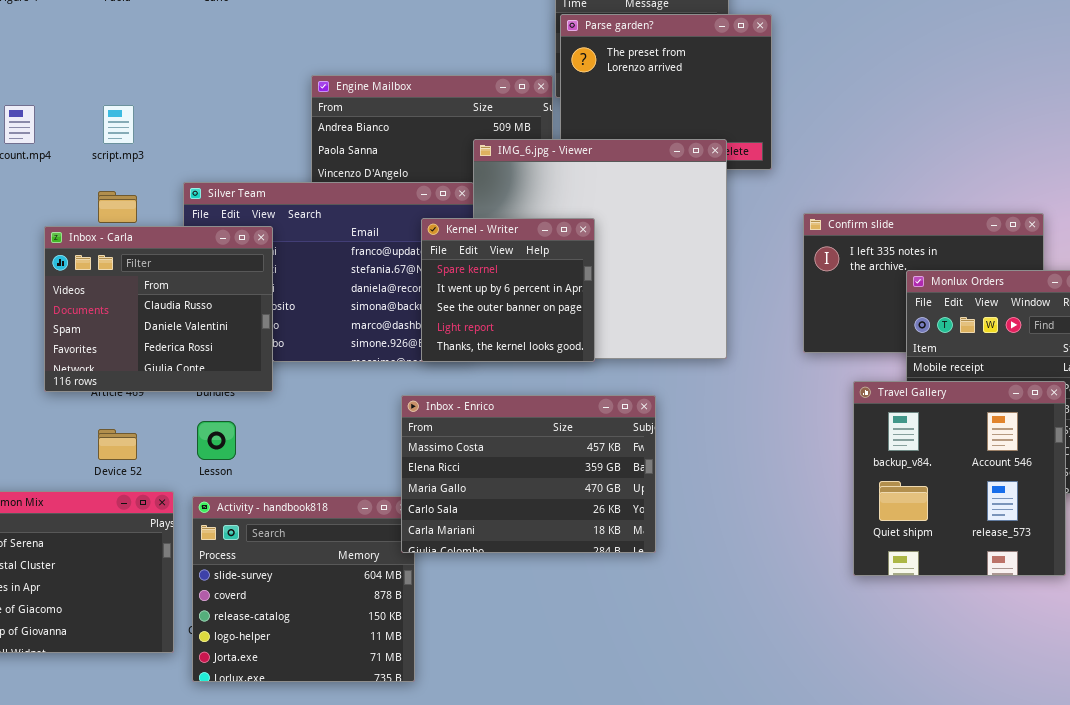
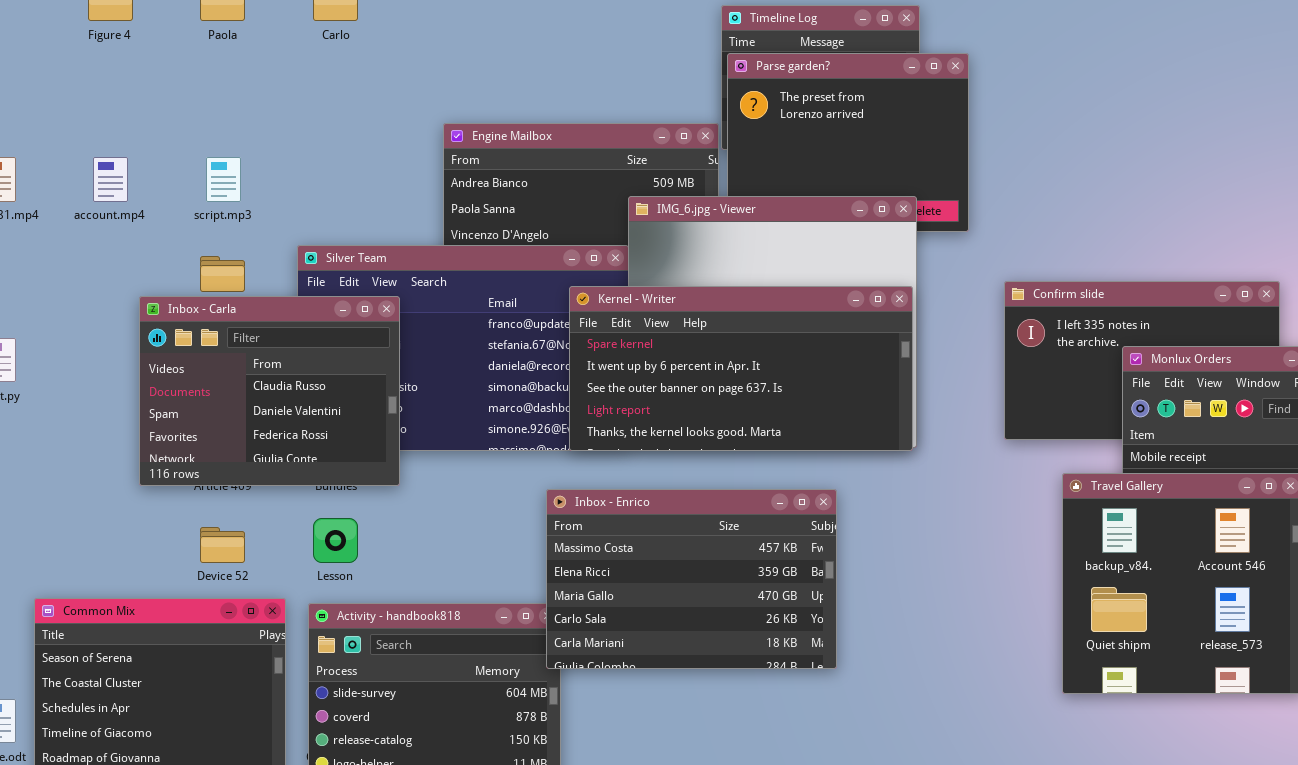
Kernel - Writer: [421,218,595,362] -> [569,286,913,451], resized

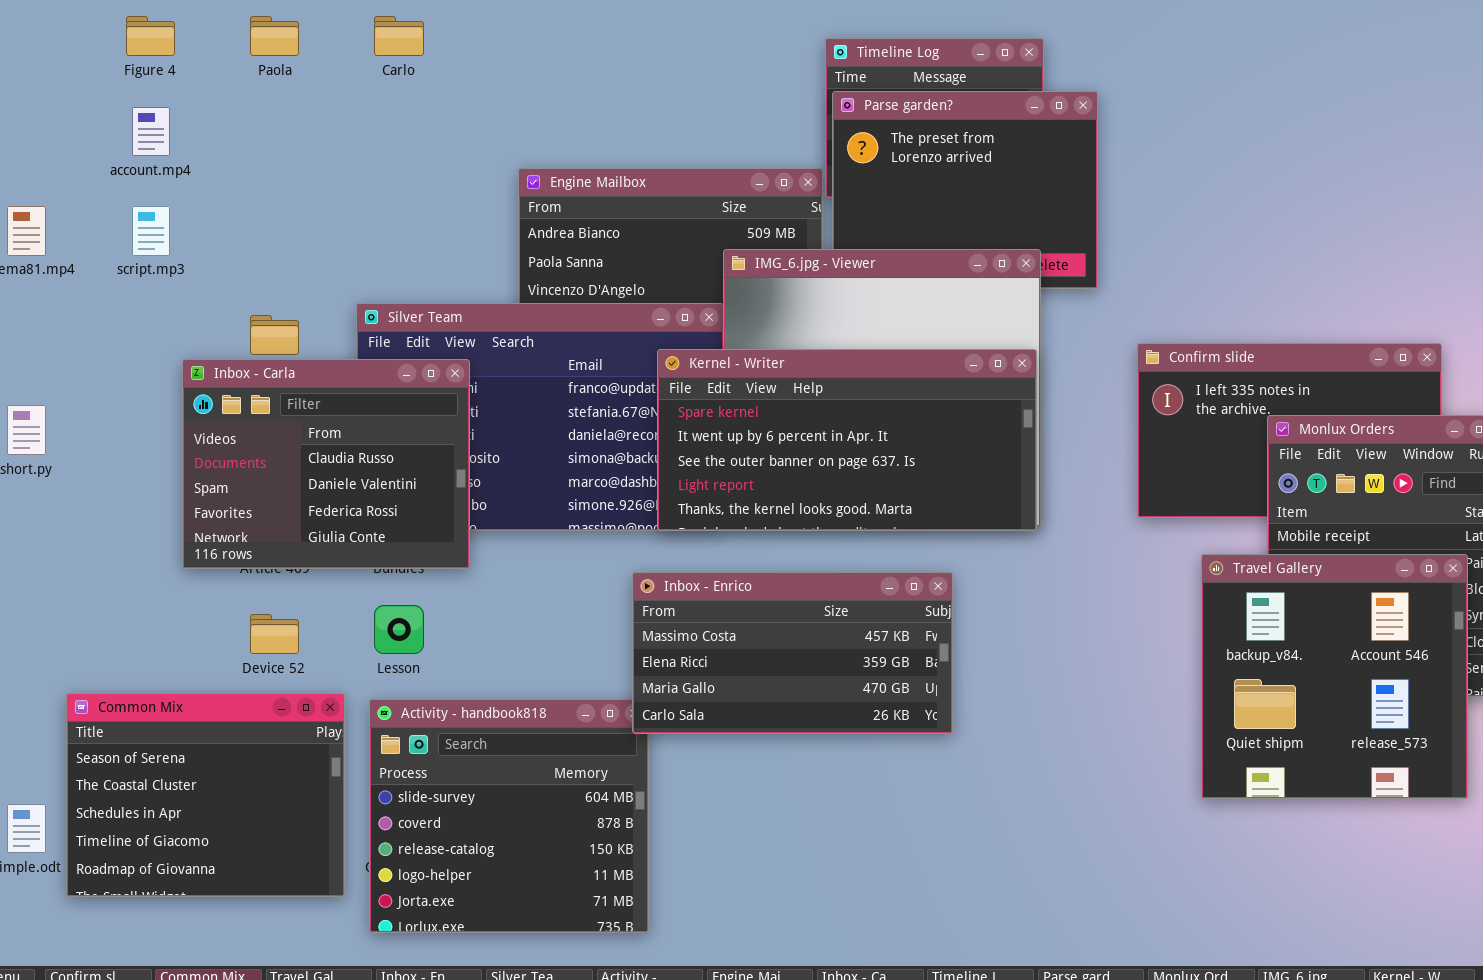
account.mp4: [93,157,128,202] -> [132,107,170,156], moved
script.mp3: [206,157,241,202] -> [132,206,170,256], moved
Inbox - Enrico: [546,489,837,669] -> [632,572,953,734], resized

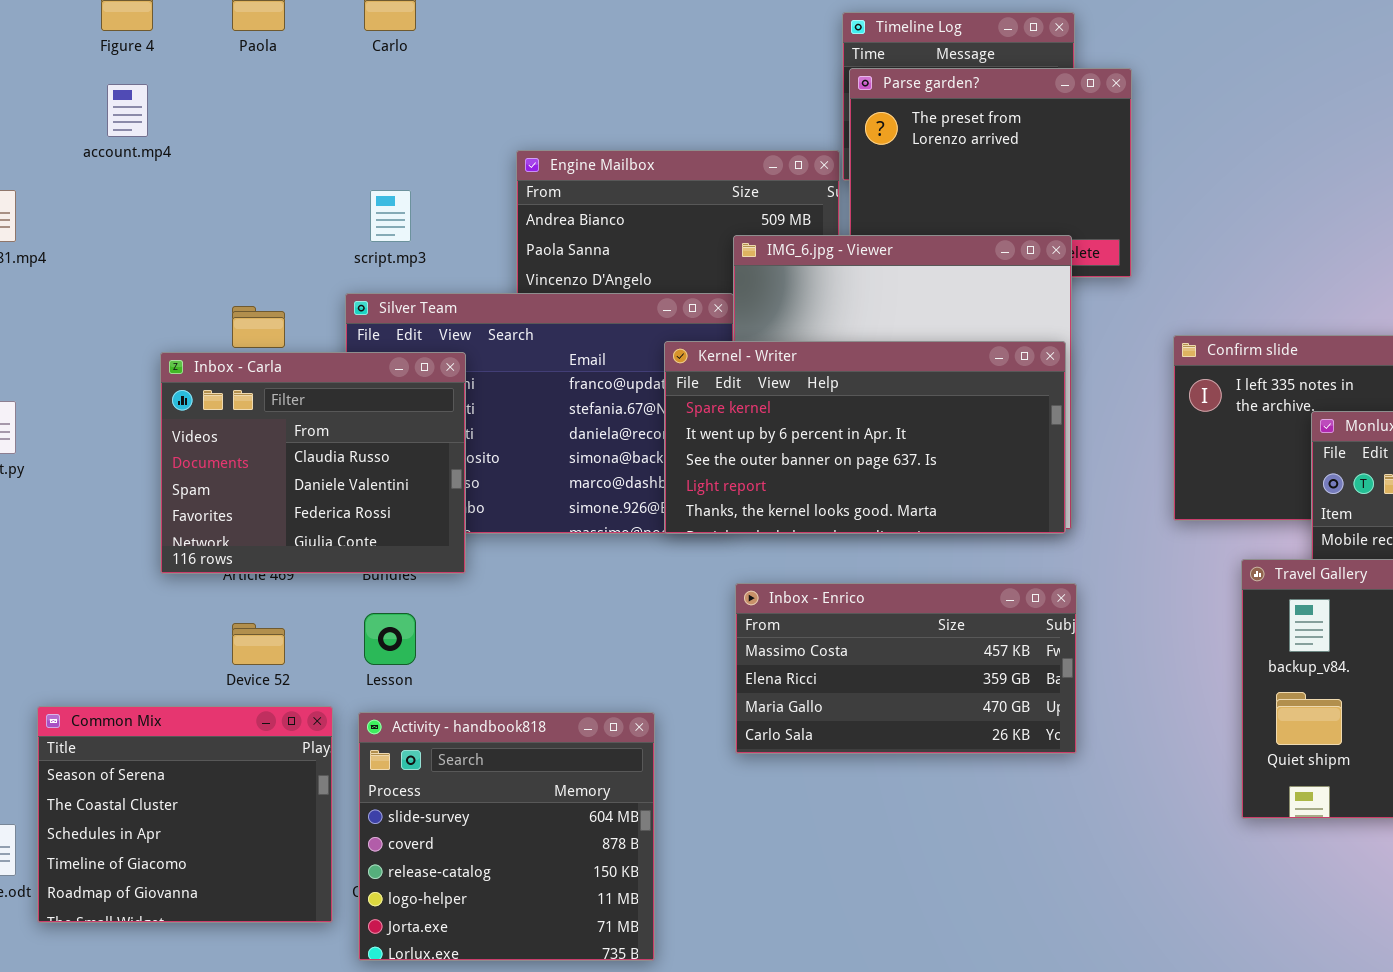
script.mp3: [132,206,170,256] -> [370,190,411,242], moved
Inbox - Enrico: [632,572,953,734] -> [735,583,1077,754], moved

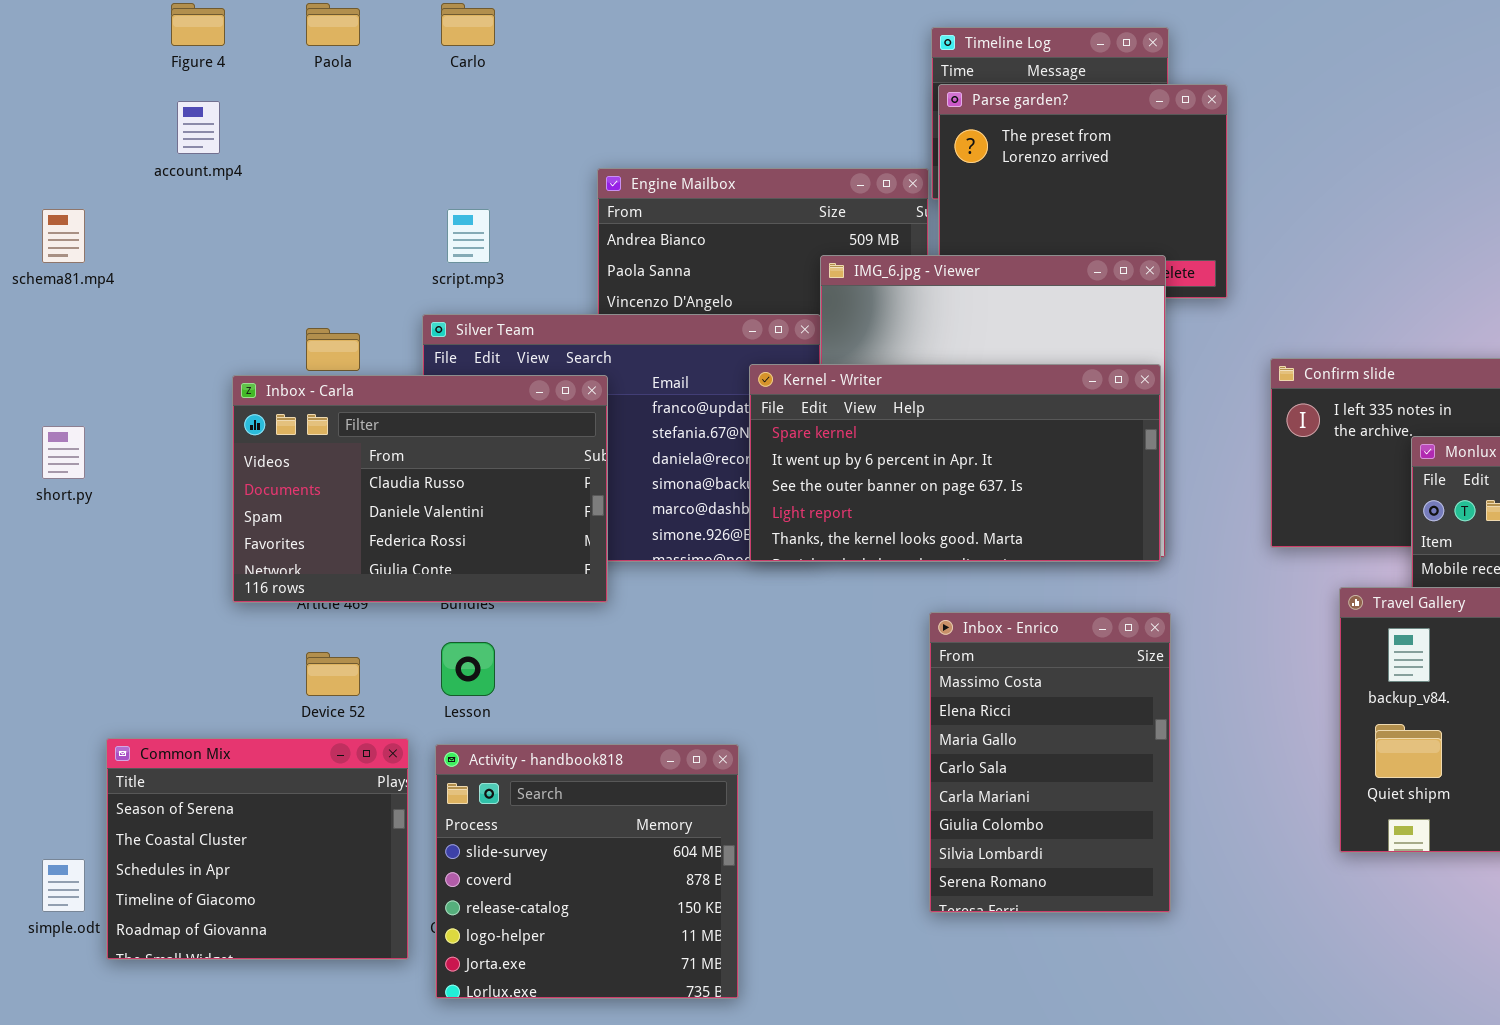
Inbox - Carla: [160,352,466,574] -> [232,375,608,603], resized
Inbox - Enrico: [735,583,1077,754] -> [929,612,1171,913], resized

